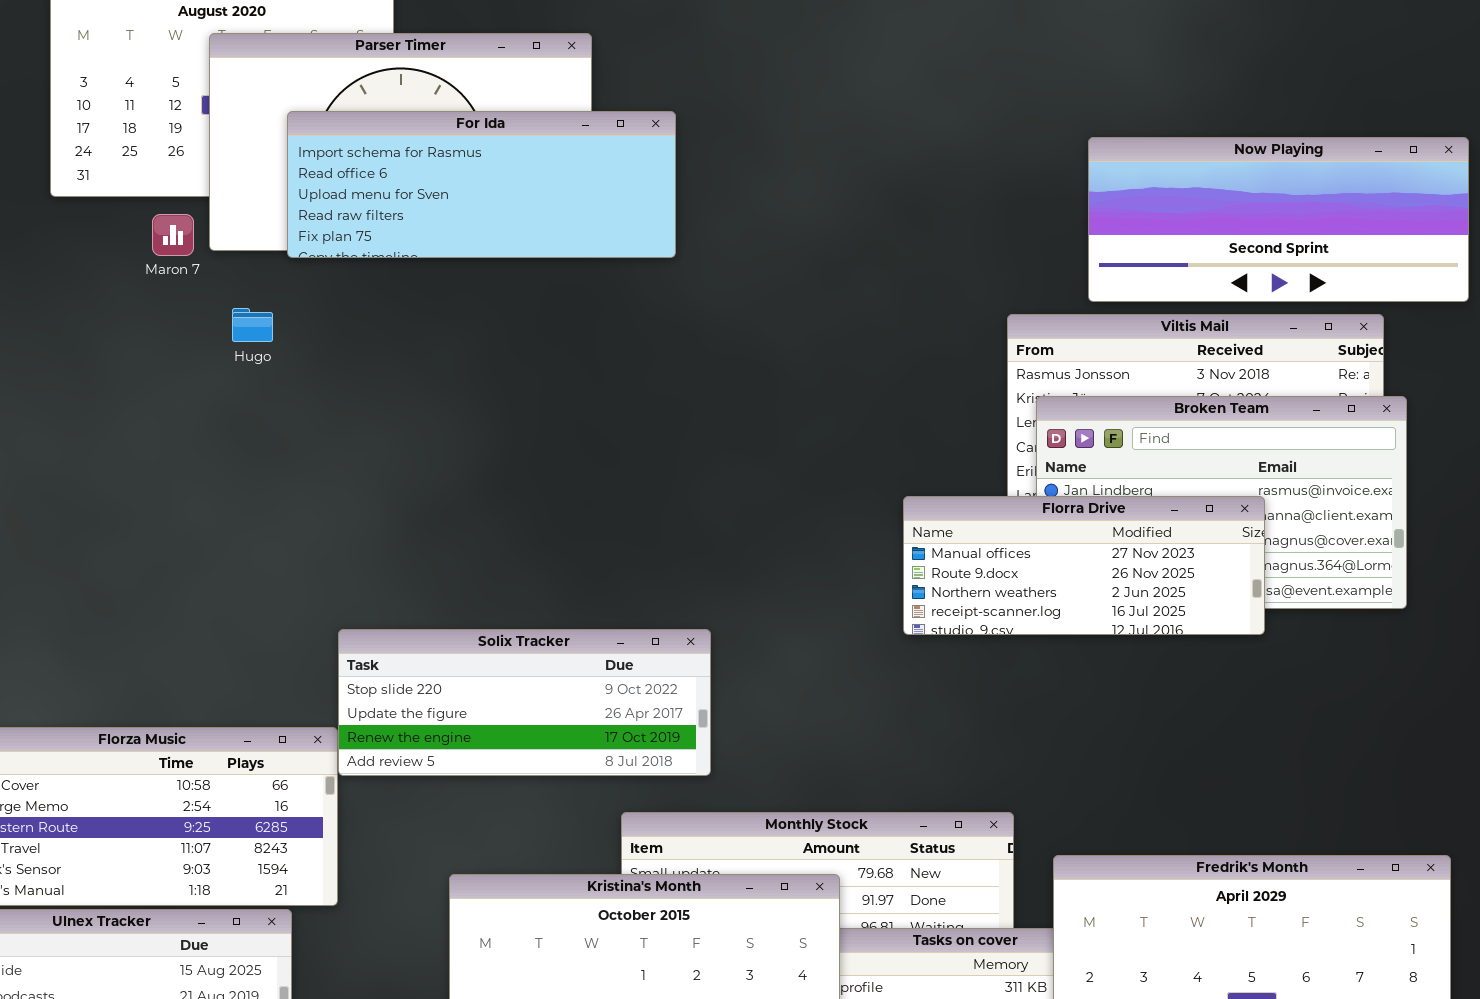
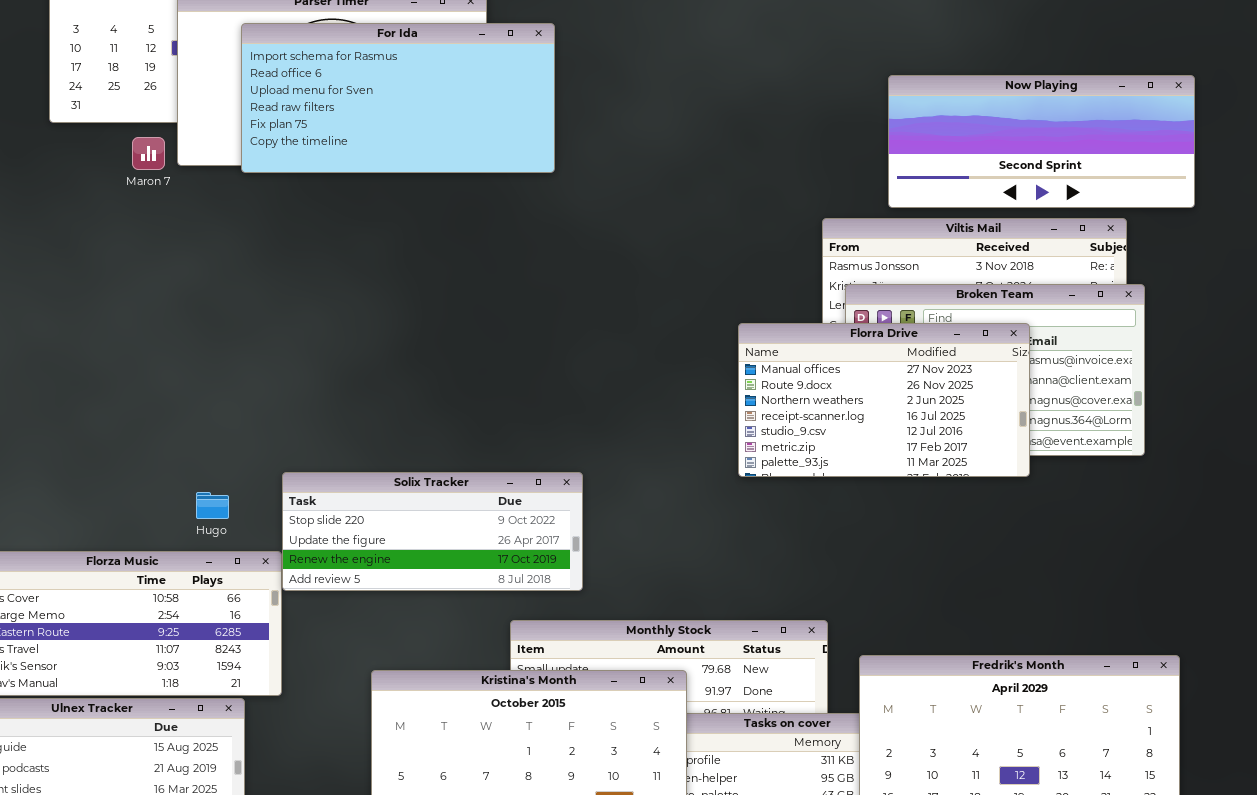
For Ida: [287,111,676,258] -> [241,23,555,173], resized
Hugo: [232,308,273,342] -> [196,492,229,519], moved
Florra Drive: [903,496,1265,635] -> [738,323,1030,477], resized

